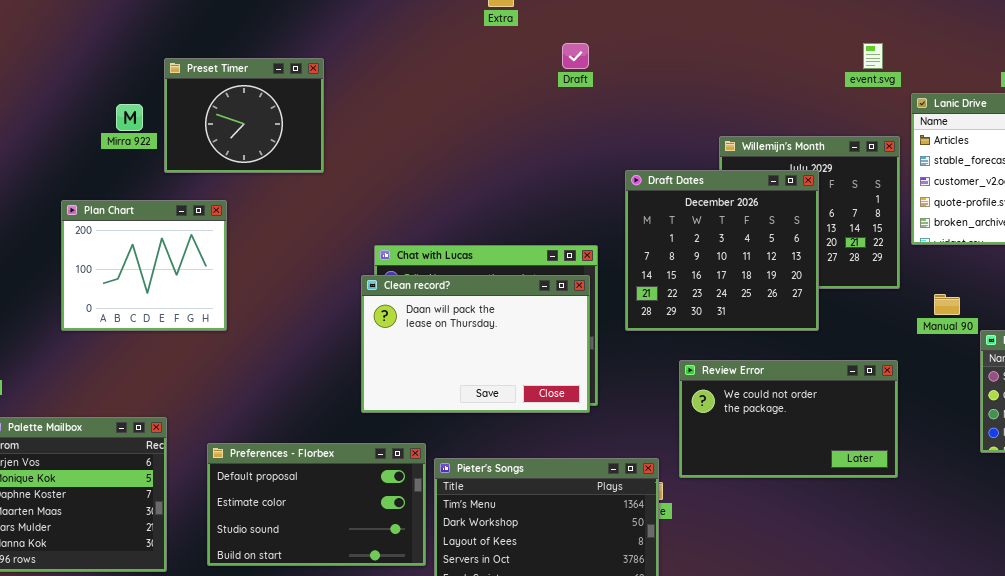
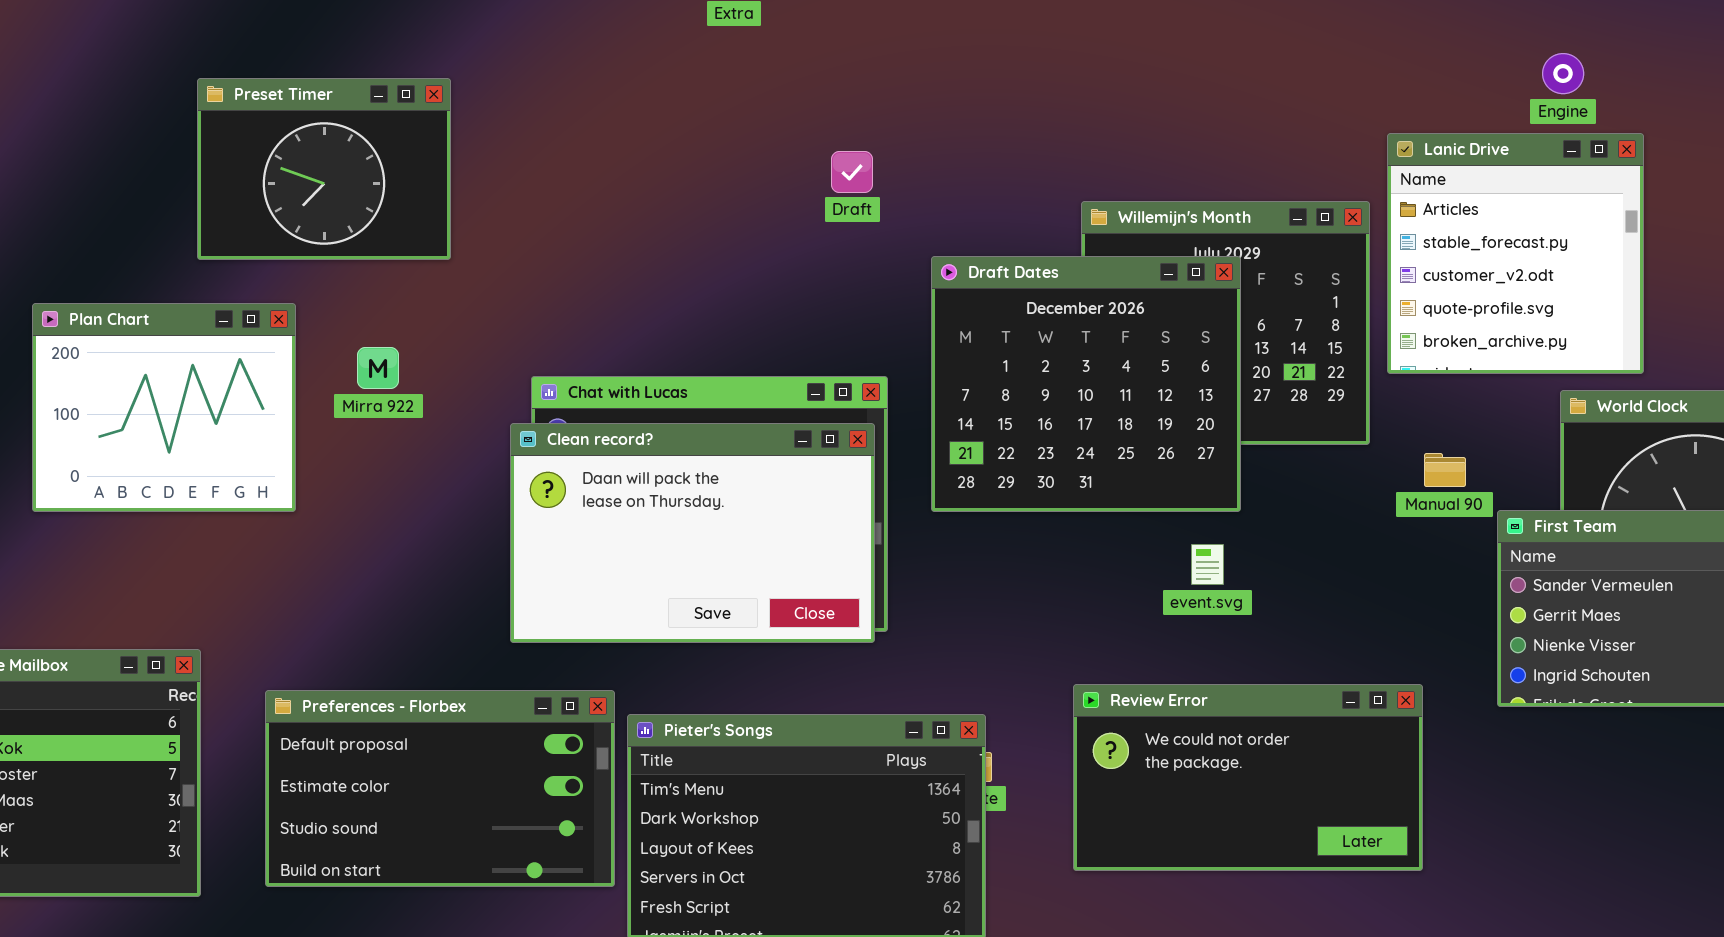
Draft: [562,43,589,69] -> [831,151,873,193], moved
event.svg: [863,43,883,69] -> [1191,544,1224,585], moved
Mirra 922: [116,104,143,131] -> [357,347,399,389], moved
Review Error: [679,360,898,478] -> [1073,684,1423,871], moved

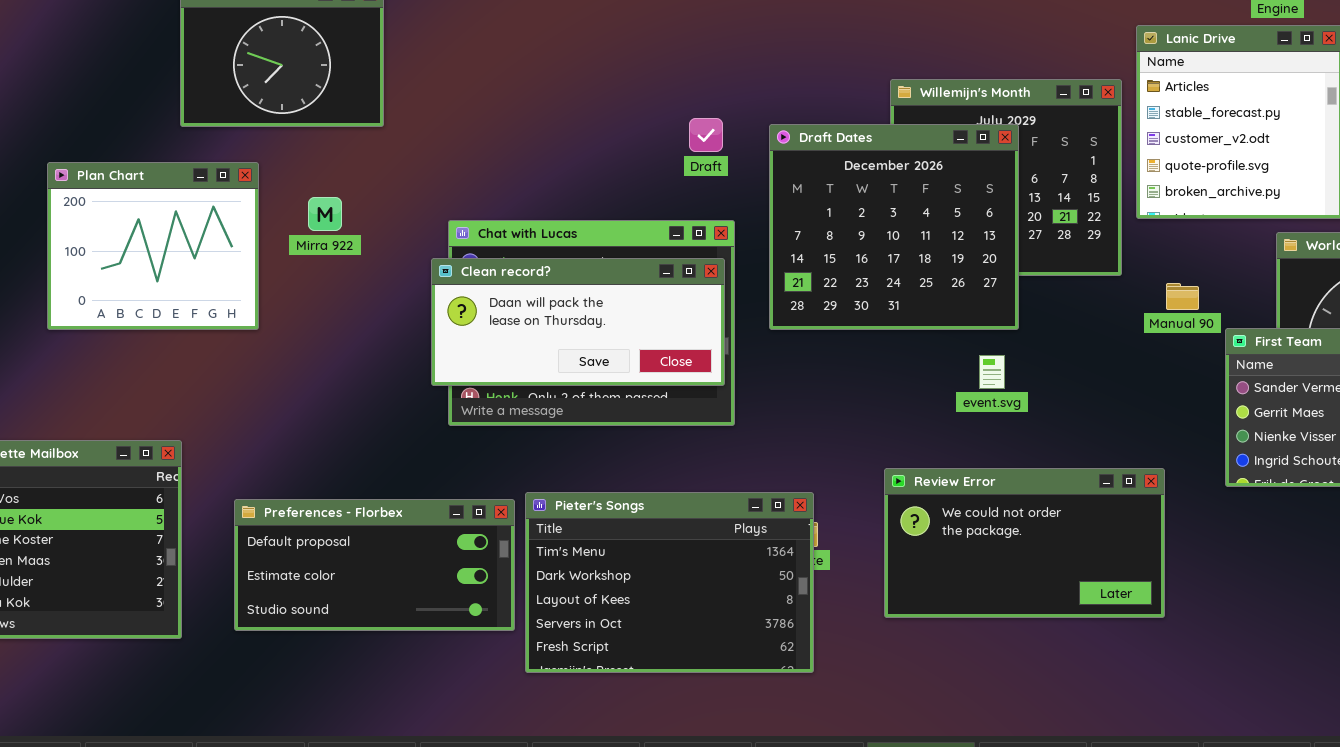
Draft: [831,151,873,193] -> [689,118,723,152], moved
Clean record?: [510,423,875,643] -> [431,258,725,386], resized
Preferences - Florbex: [265,690,615,887] -> [234,499,515,631], resized

